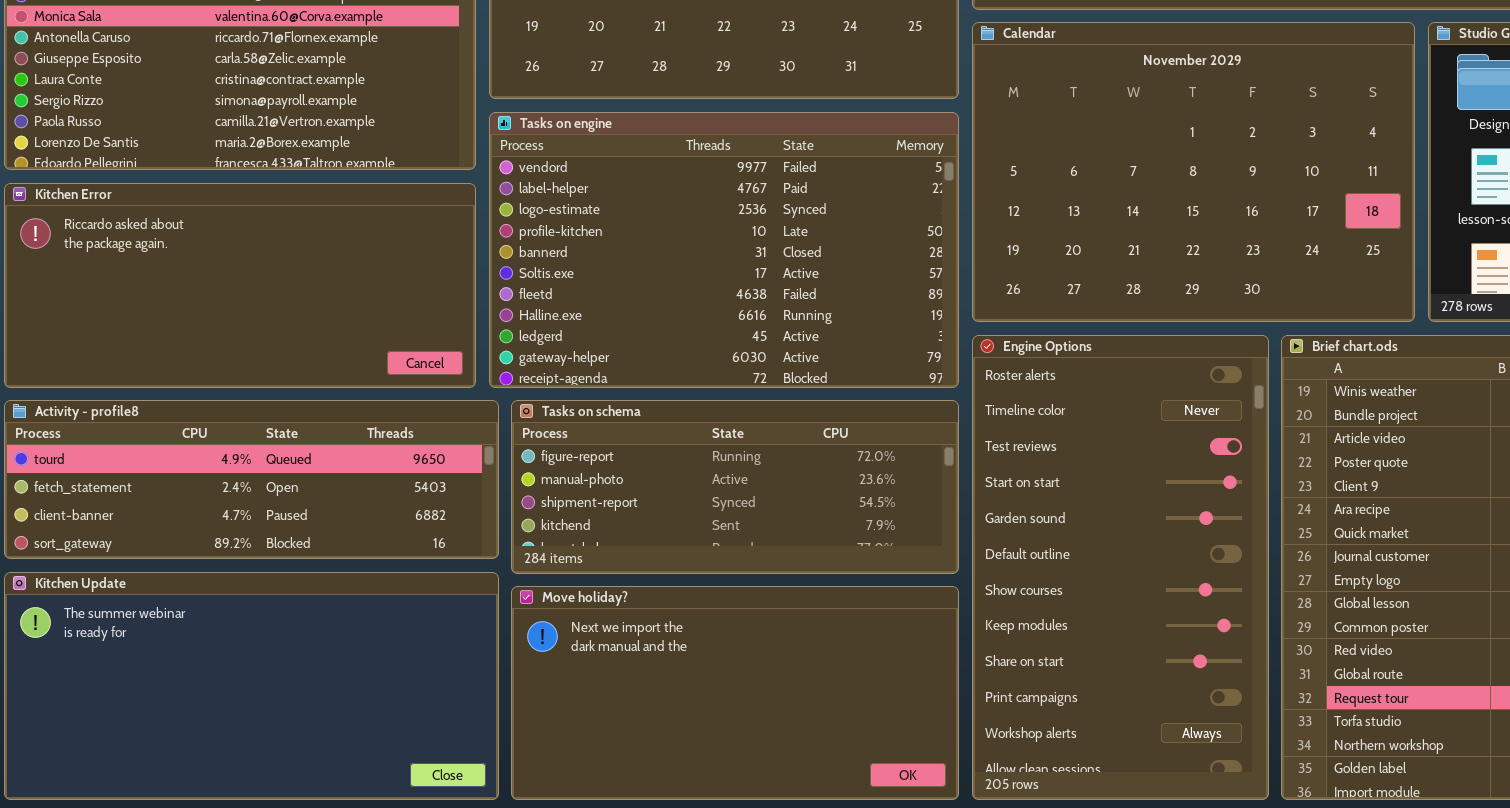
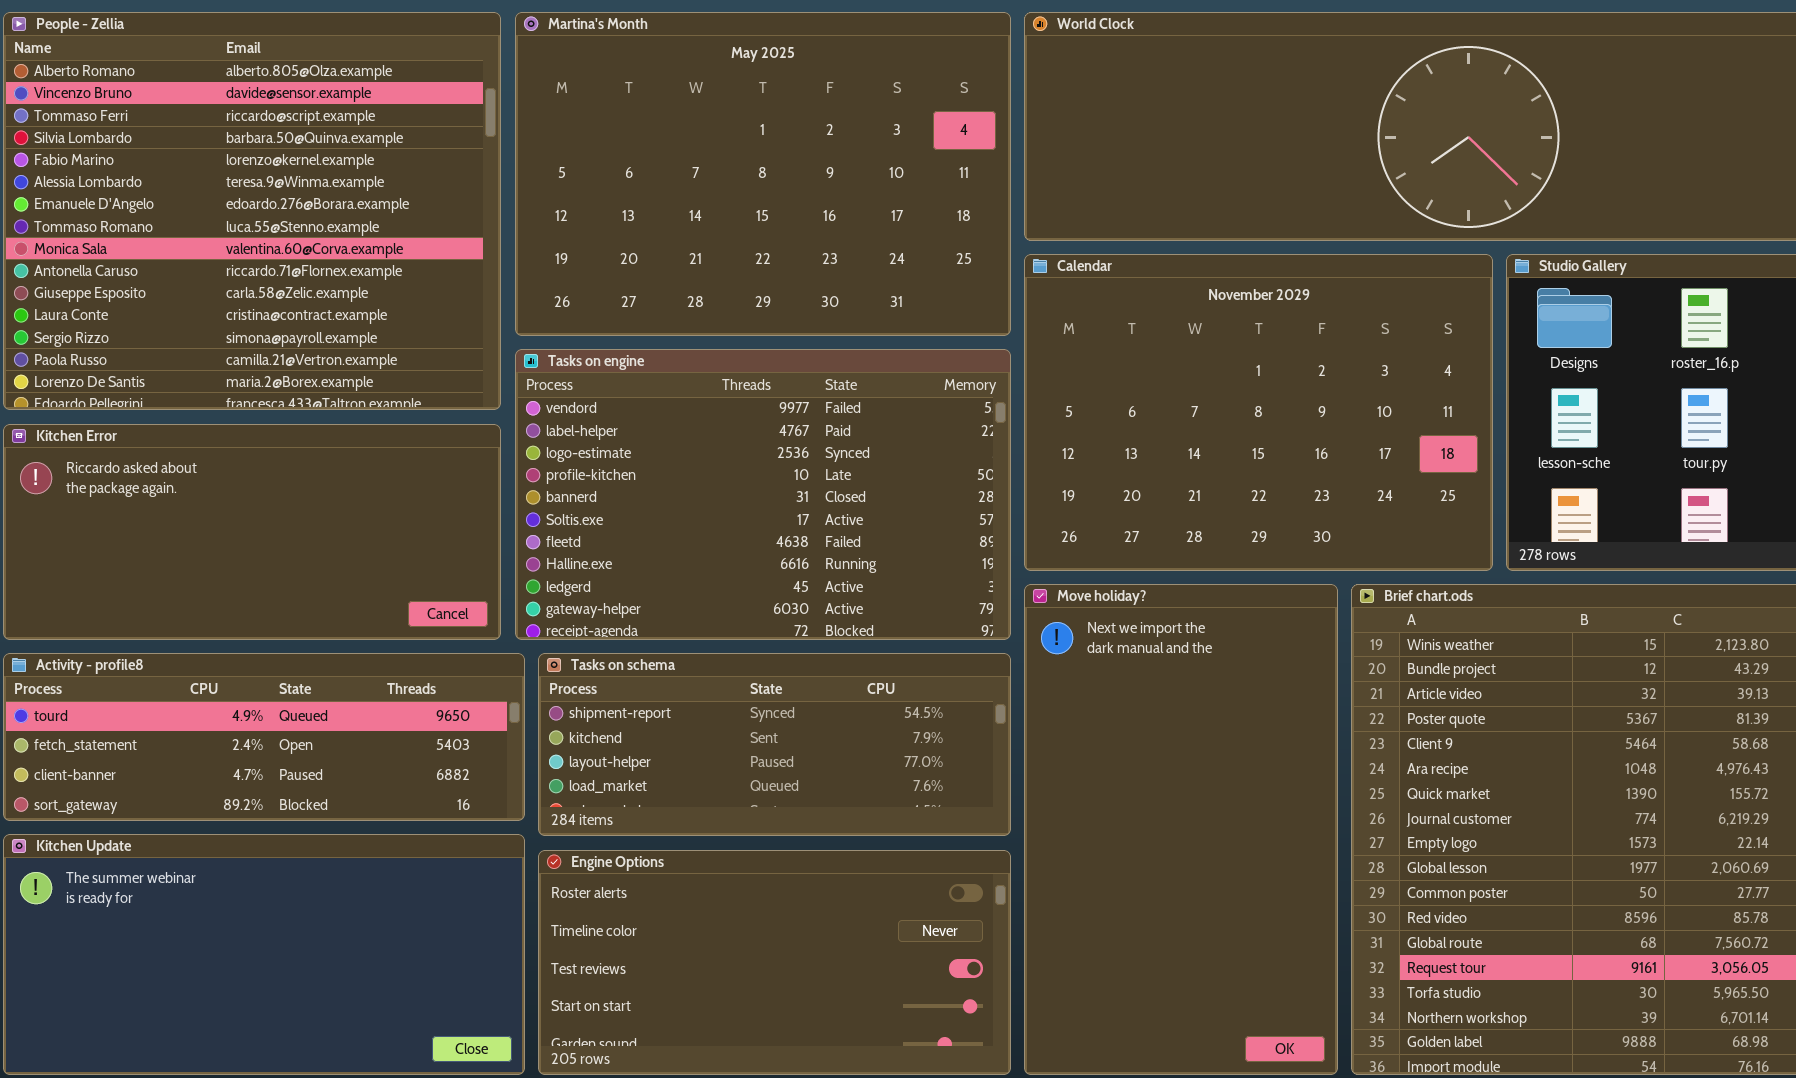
Engine Options: [972,335,1269,800] -> [538,850,1011,1075], moved, resized
Tasks on schema: [511,400,959,574] -> [538,653,1011,836], scrolled down 2 rows
Move holiday?: [511,586,959,800] -> [1024,584,1338,1075], moved, resized

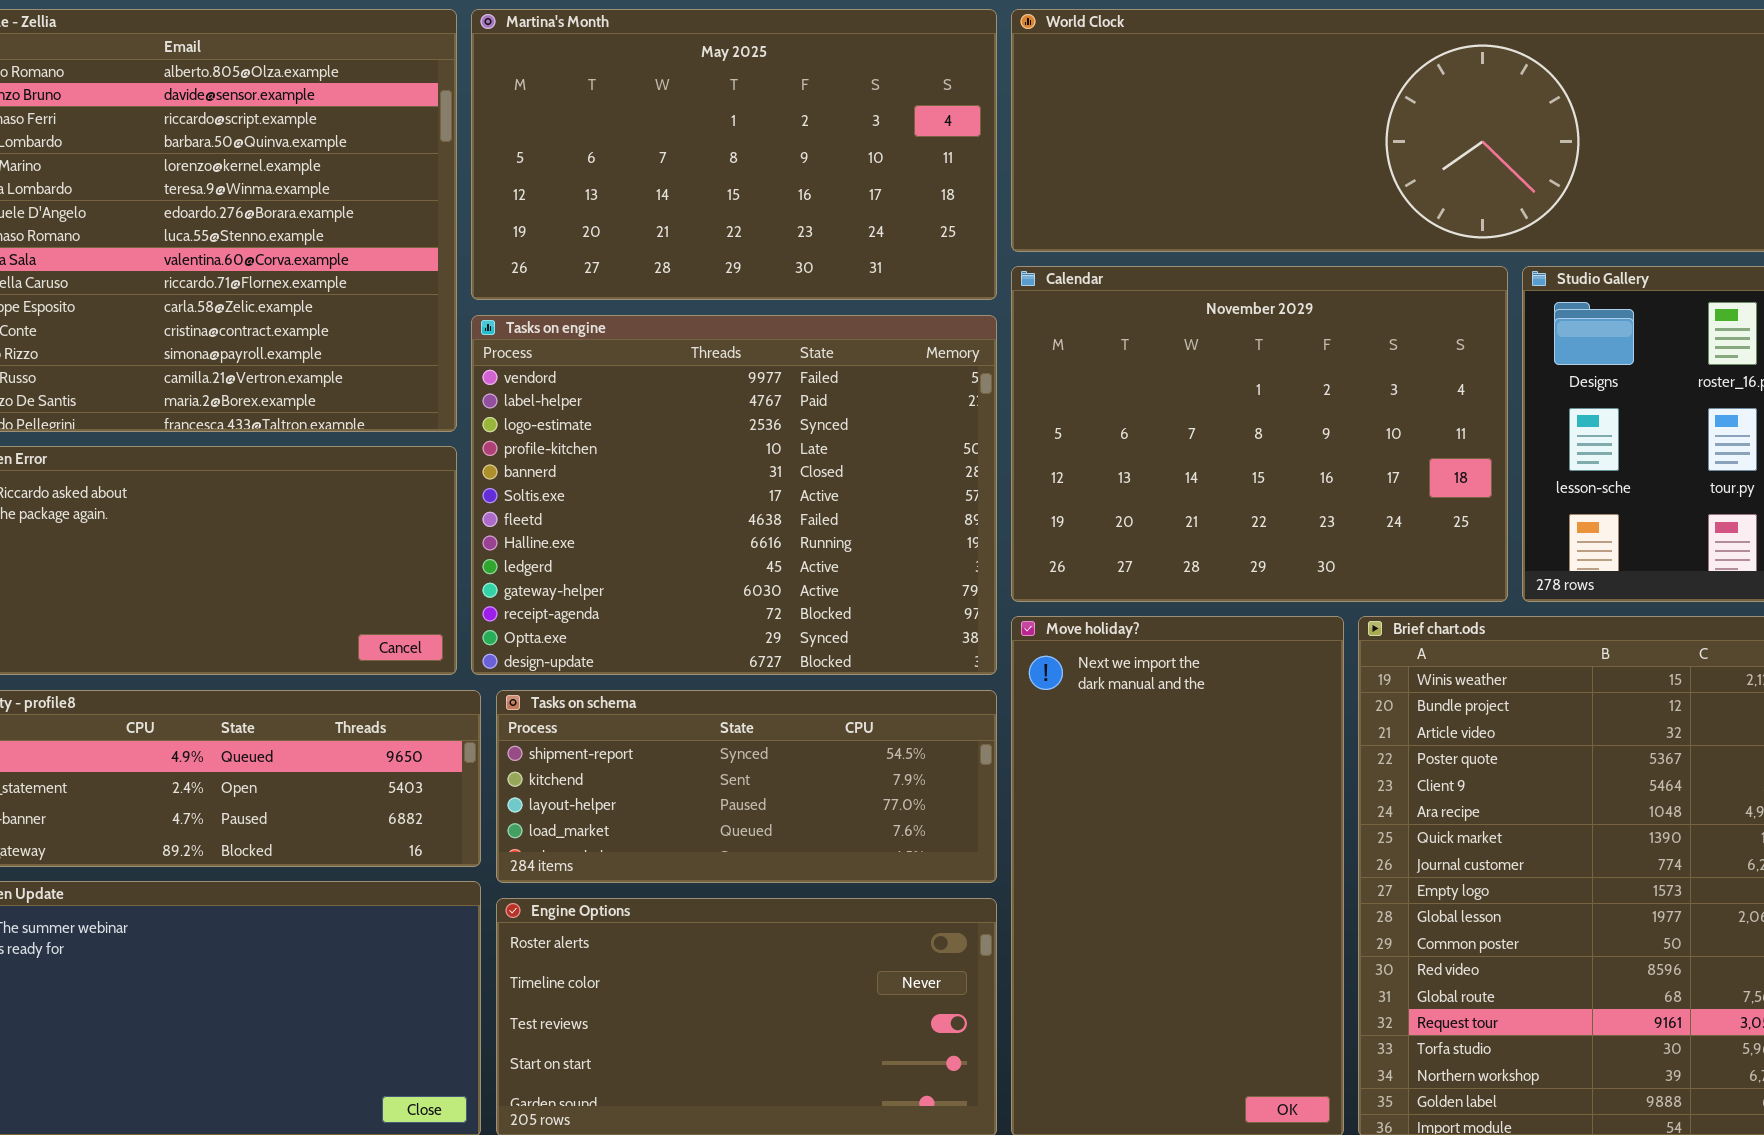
Martina's Month: [515,12,1011,336] -> [471,9,997,300], resized
Tasks on engine: [515,349,1011,640] -> [471,315,997,675], resized

